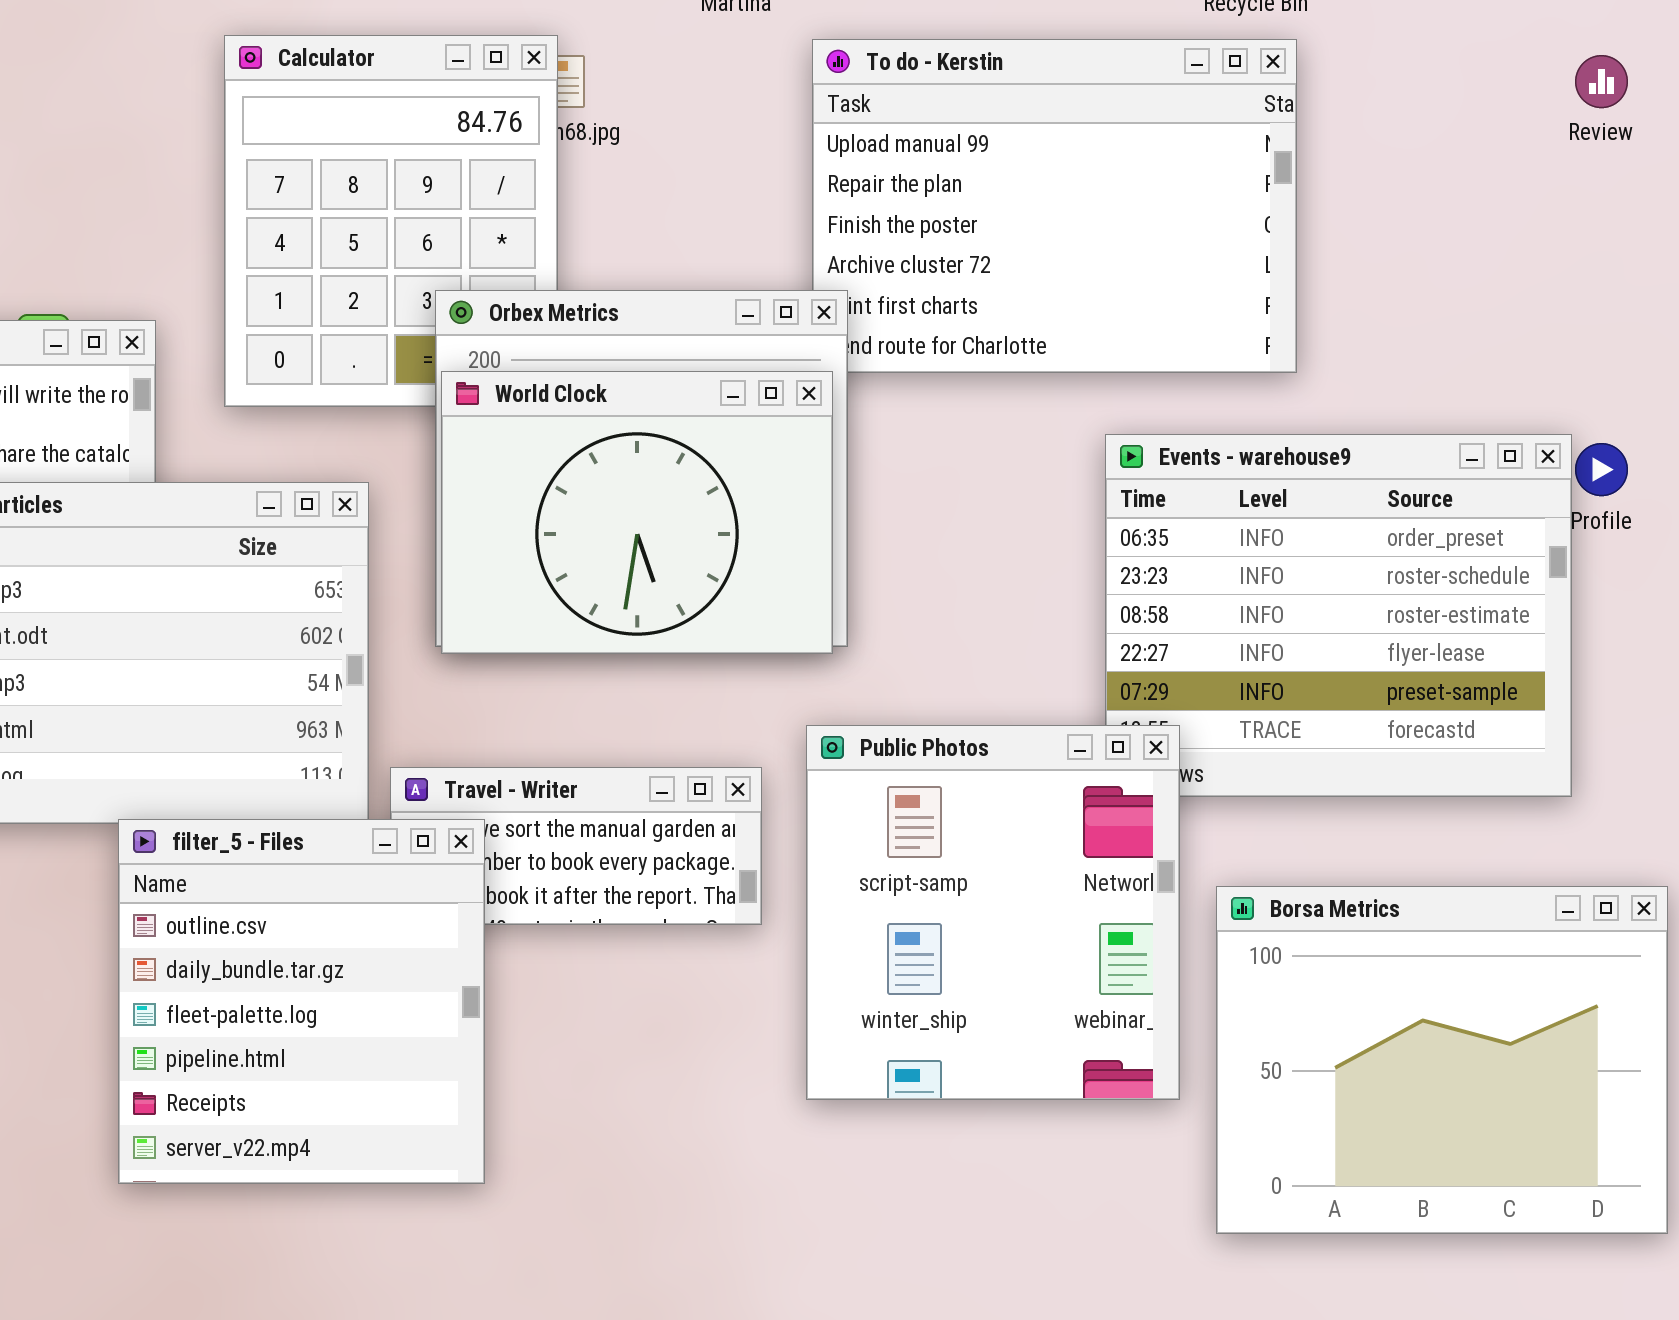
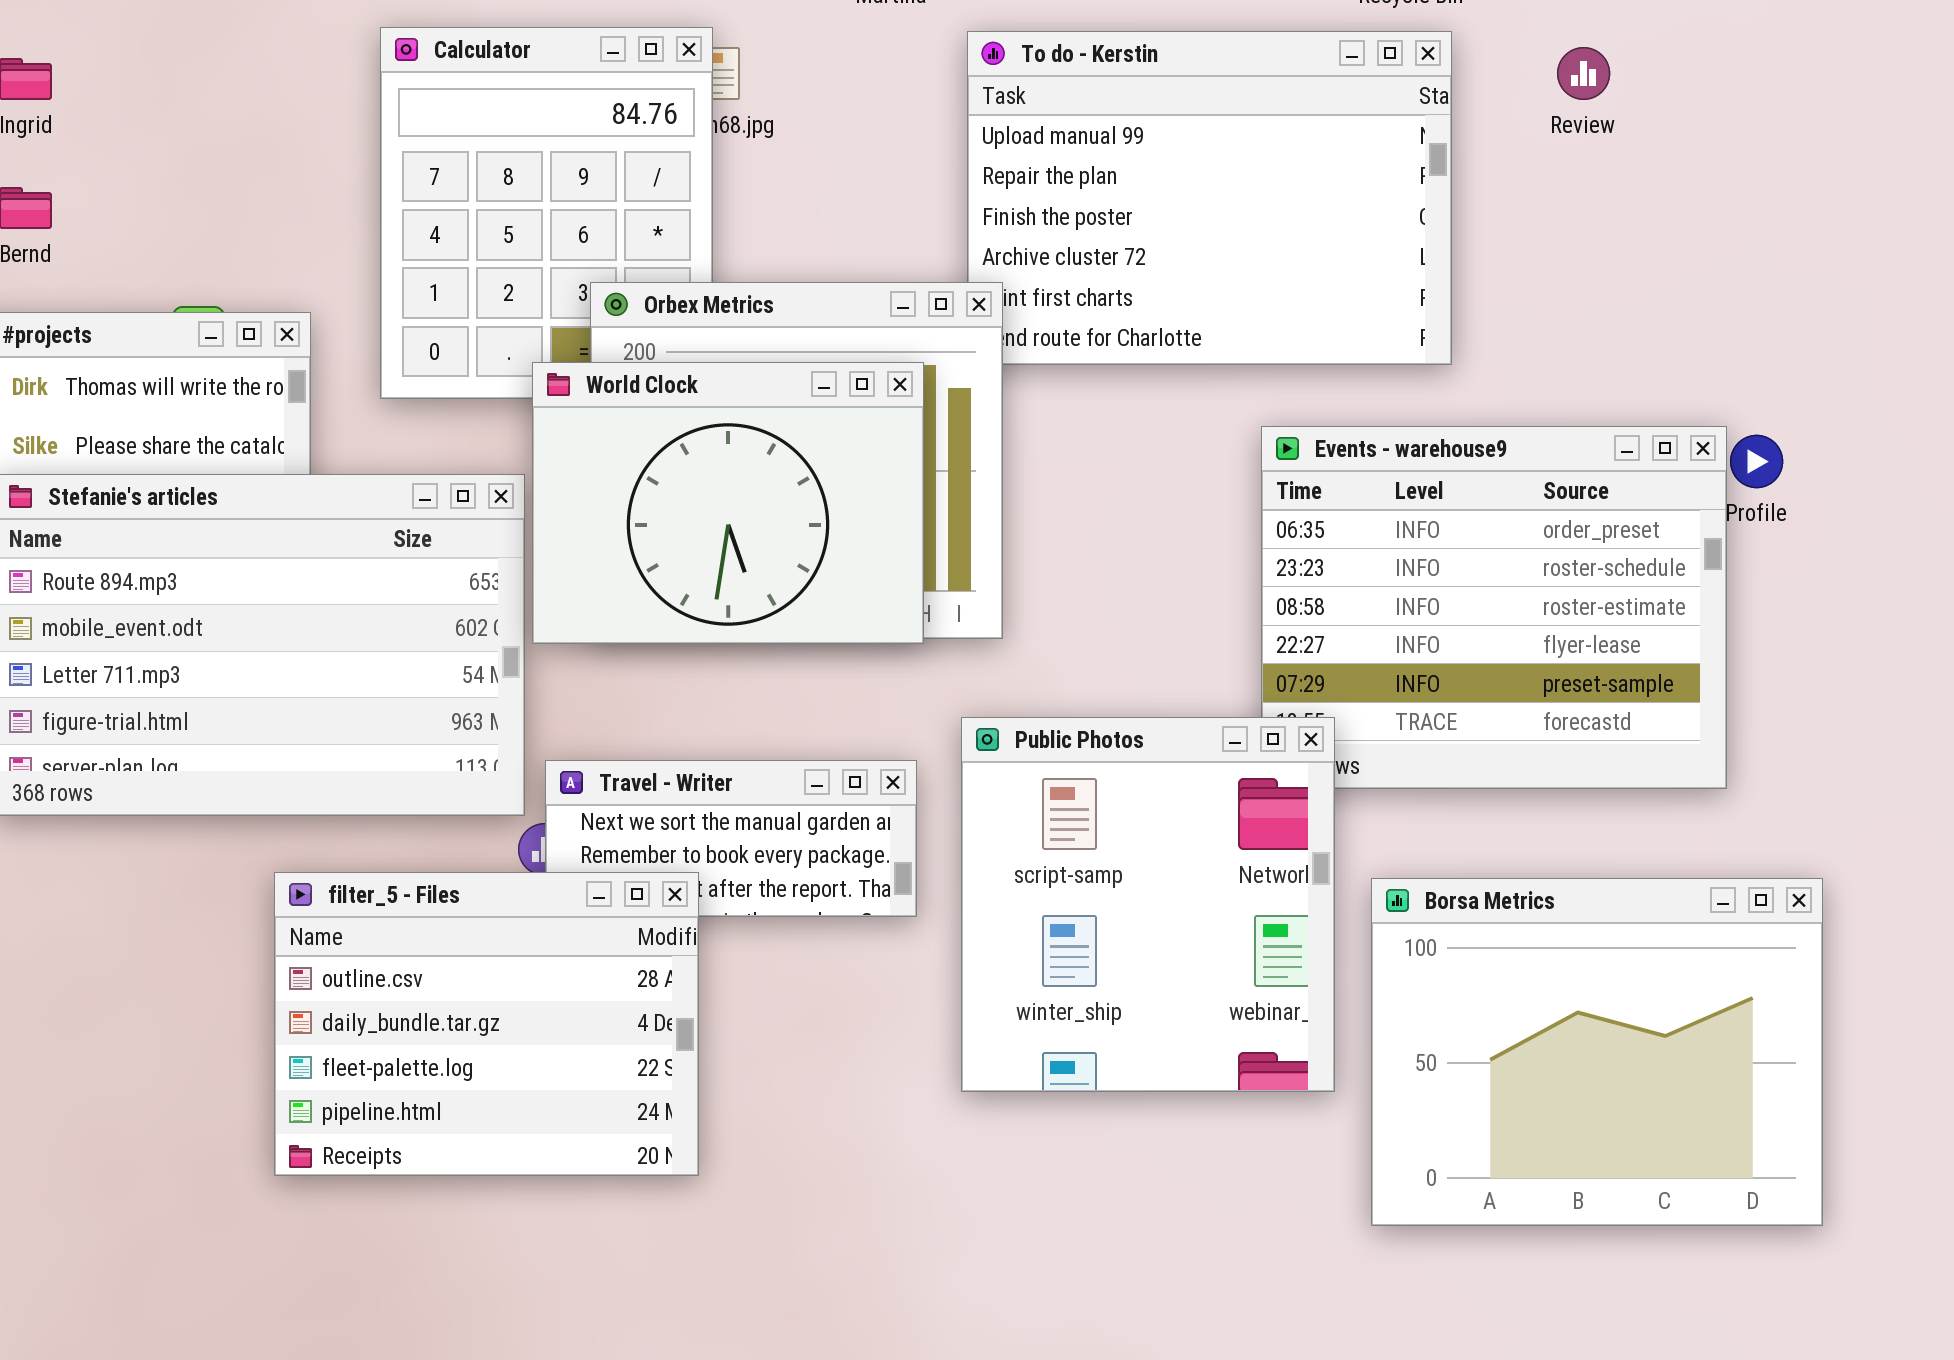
Review: [1575,55,1628,108] -> [1557,47,1610,100], moved
World Clock: [441,371,833,654] -> [532,362,924,644], moved
filter_5 - Files: [118,819,485,1184] -> [274,872,699,1176], resized

